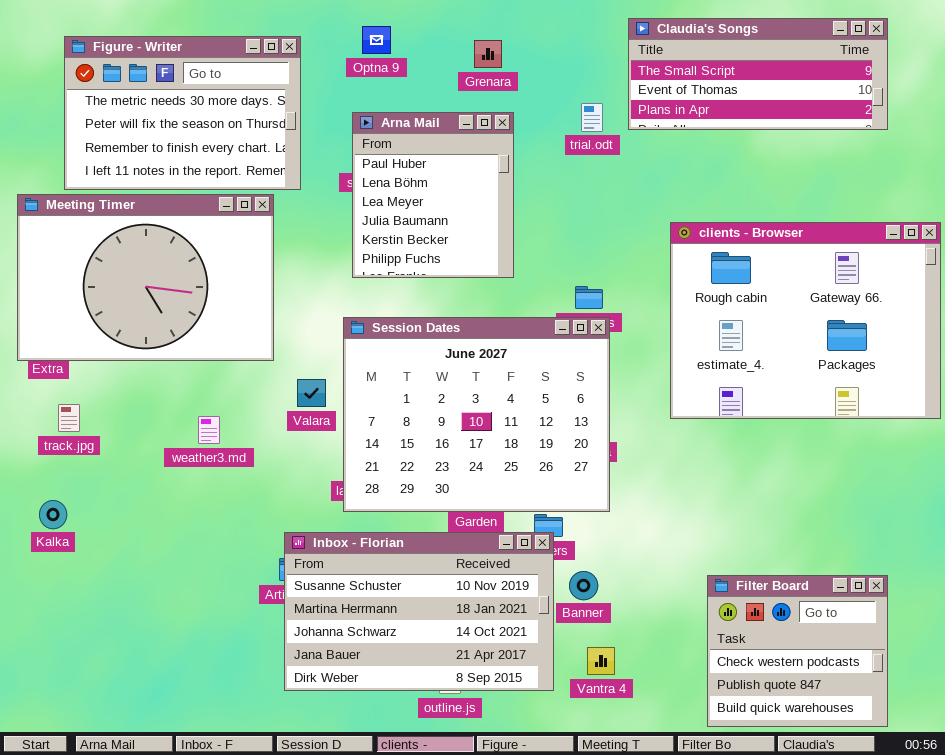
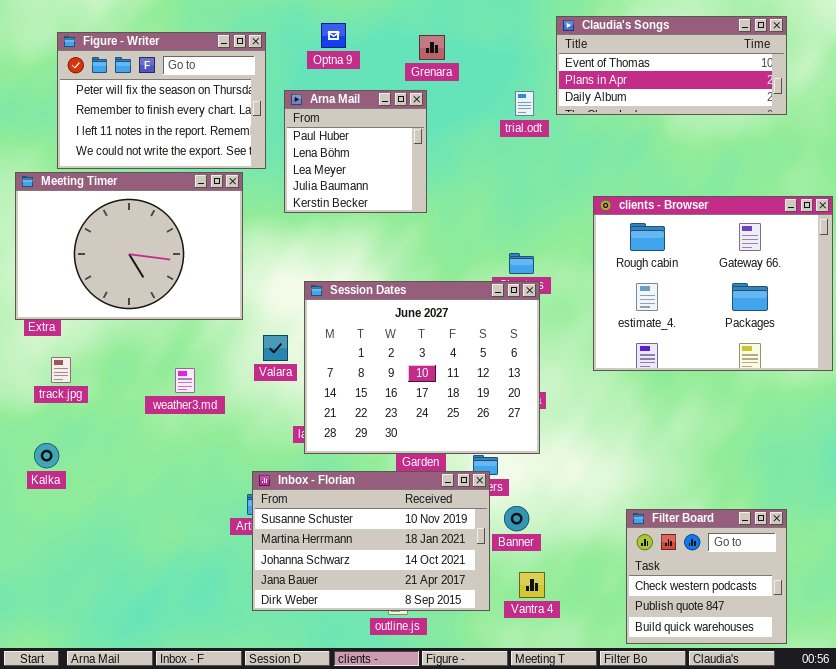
Claudia's Songs: [628,18,888,130] -> [556,16,787,115], scrolled down 1 row
Figure - Writer: [64,36,301,190] -> [57,32,266,169], scrolled down 1 row
Arna Mail: [352,112,514,278] -> [284,90,427,213], moved, resized

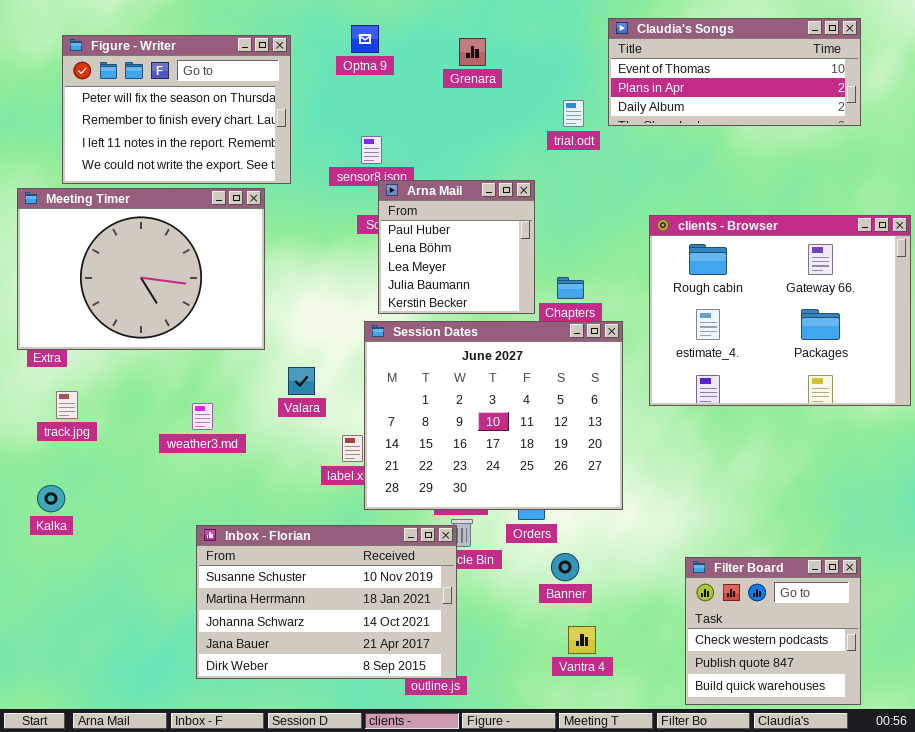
Arna Mail: [284,90,427,213] -> [378,180,535,314], moved
Session Dates: [304,281,540,454] -> [364,321,623,510], moved
Inbox - Florian: [252,471,490,611] -> [196,525,457,679], moved

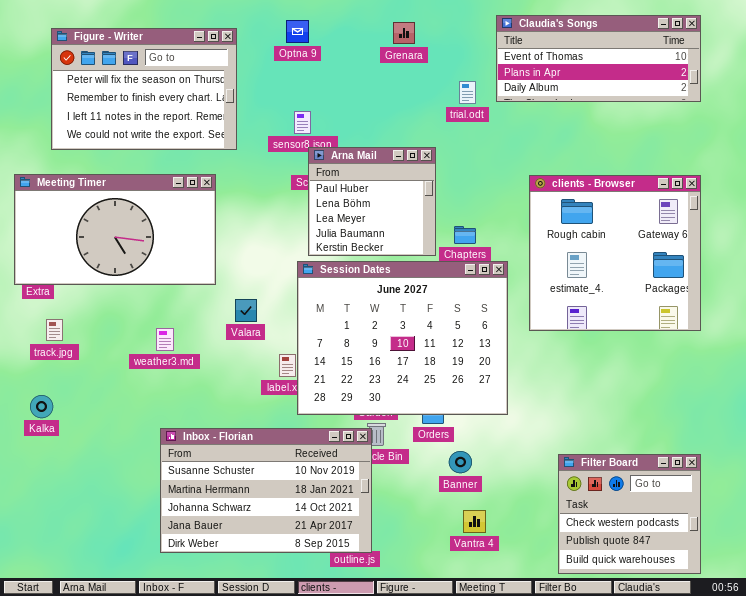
Grenara: [459,38,486,66] -> [393,22,415,44], moved
Meeting Timer: [17,188,265,350] -> [14,174,216,285], resized
clients - Browser: [649,215,911,406] -> [529,175,701,331], resized

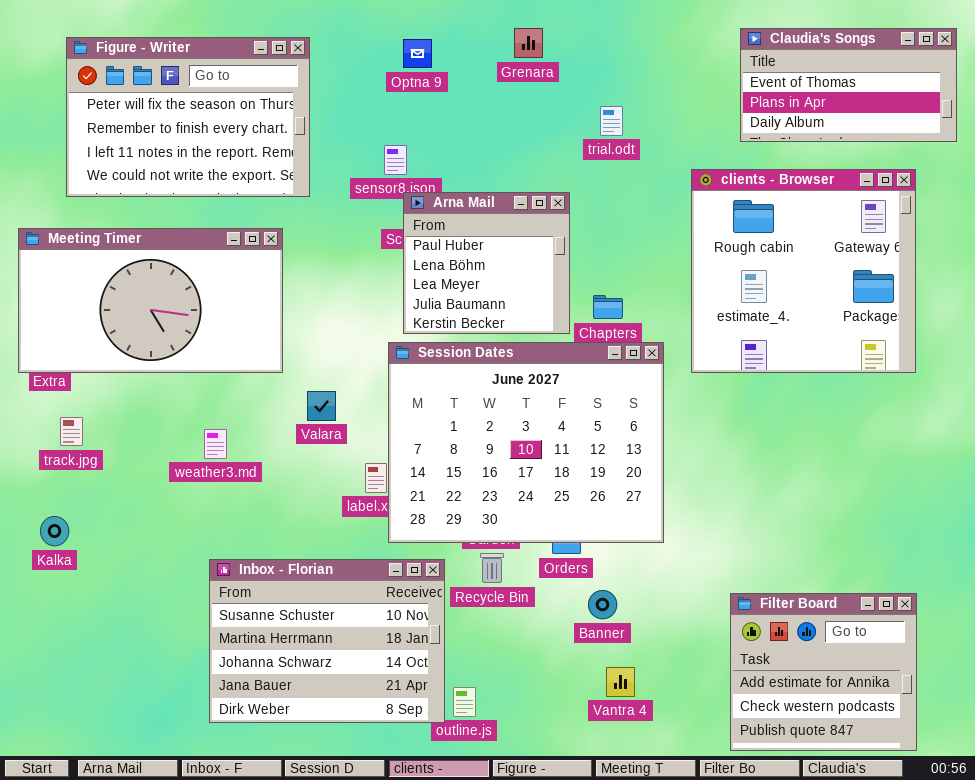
Claudia's Songs: [496,15,701,102] -> [740,28,957,142], moved, resized
Optna 9: [286,20,309,43] -> [403,39,432,68], moved
clients - Browser: [529,175,701,331] -> [691,169,916,373], moved
Inbox - Florian: [160,428,372,553] -> [209,559,445,723], resized
Filter Board: [558,454,701,574] -> [730,593,917,751], scrolled up 1 row

